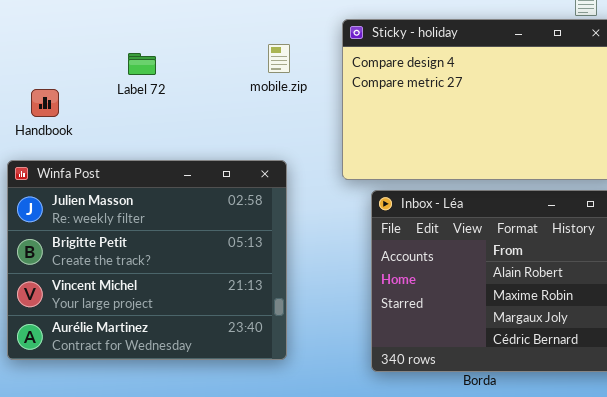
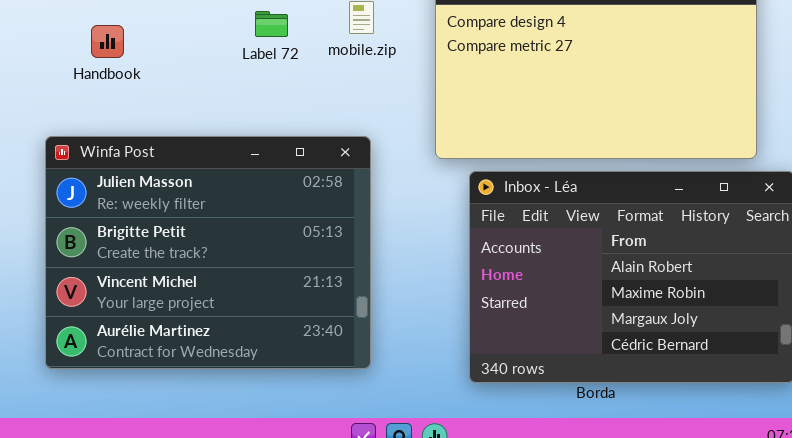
Label 72: [128,53,156,75] -> [255,11,288,37], moved
Handbook: [31,89,59,117] -> [91,25,124,58], moved

